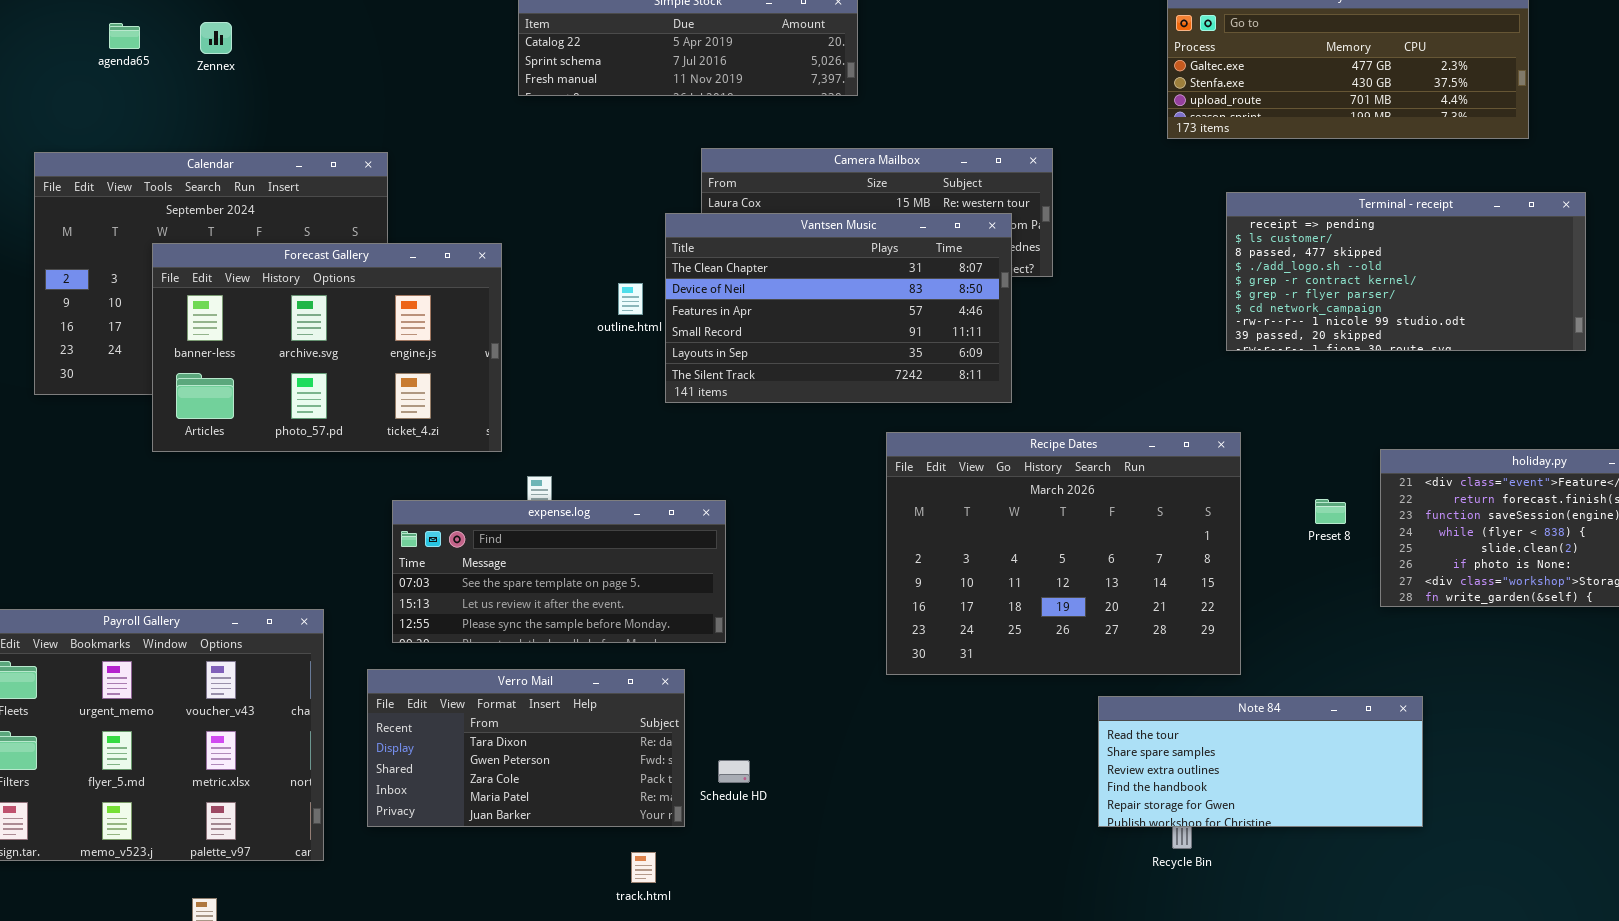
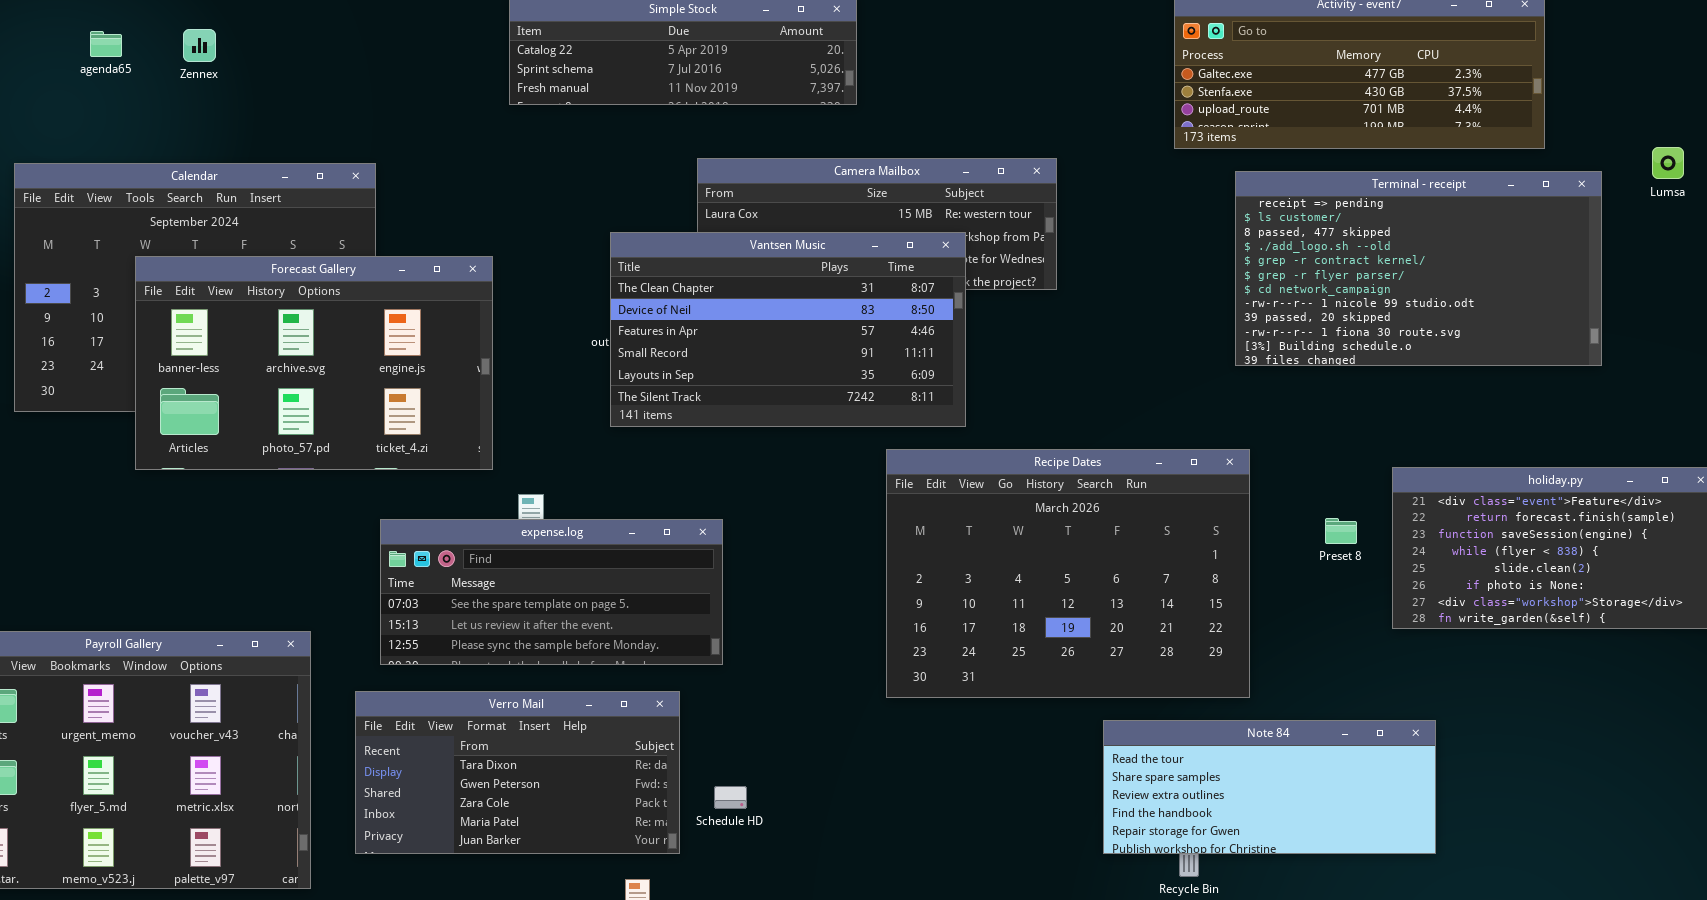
Terminal - receipt: [1226,192,1586,351] -> [1235,171,1602,366], resized
Vantsen Music: [665,213,1012,403] -> [610,232,966,427], moved

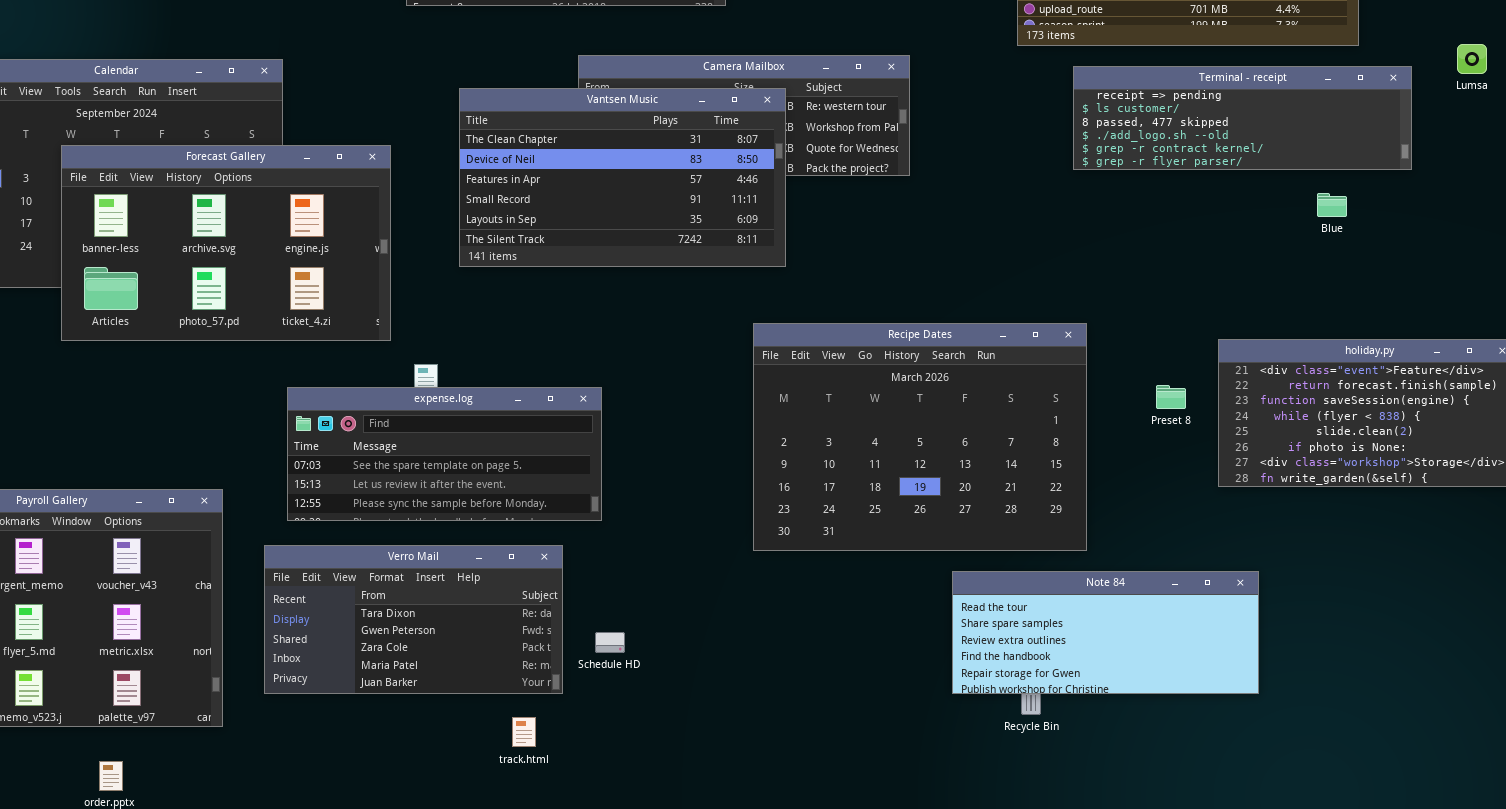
Terminal - receipt: [1235,171,1602,366] -> [1073,66,1412,170], resized
Vantsen Music: [610,232,966,427] -> [459,88,786,267], moved

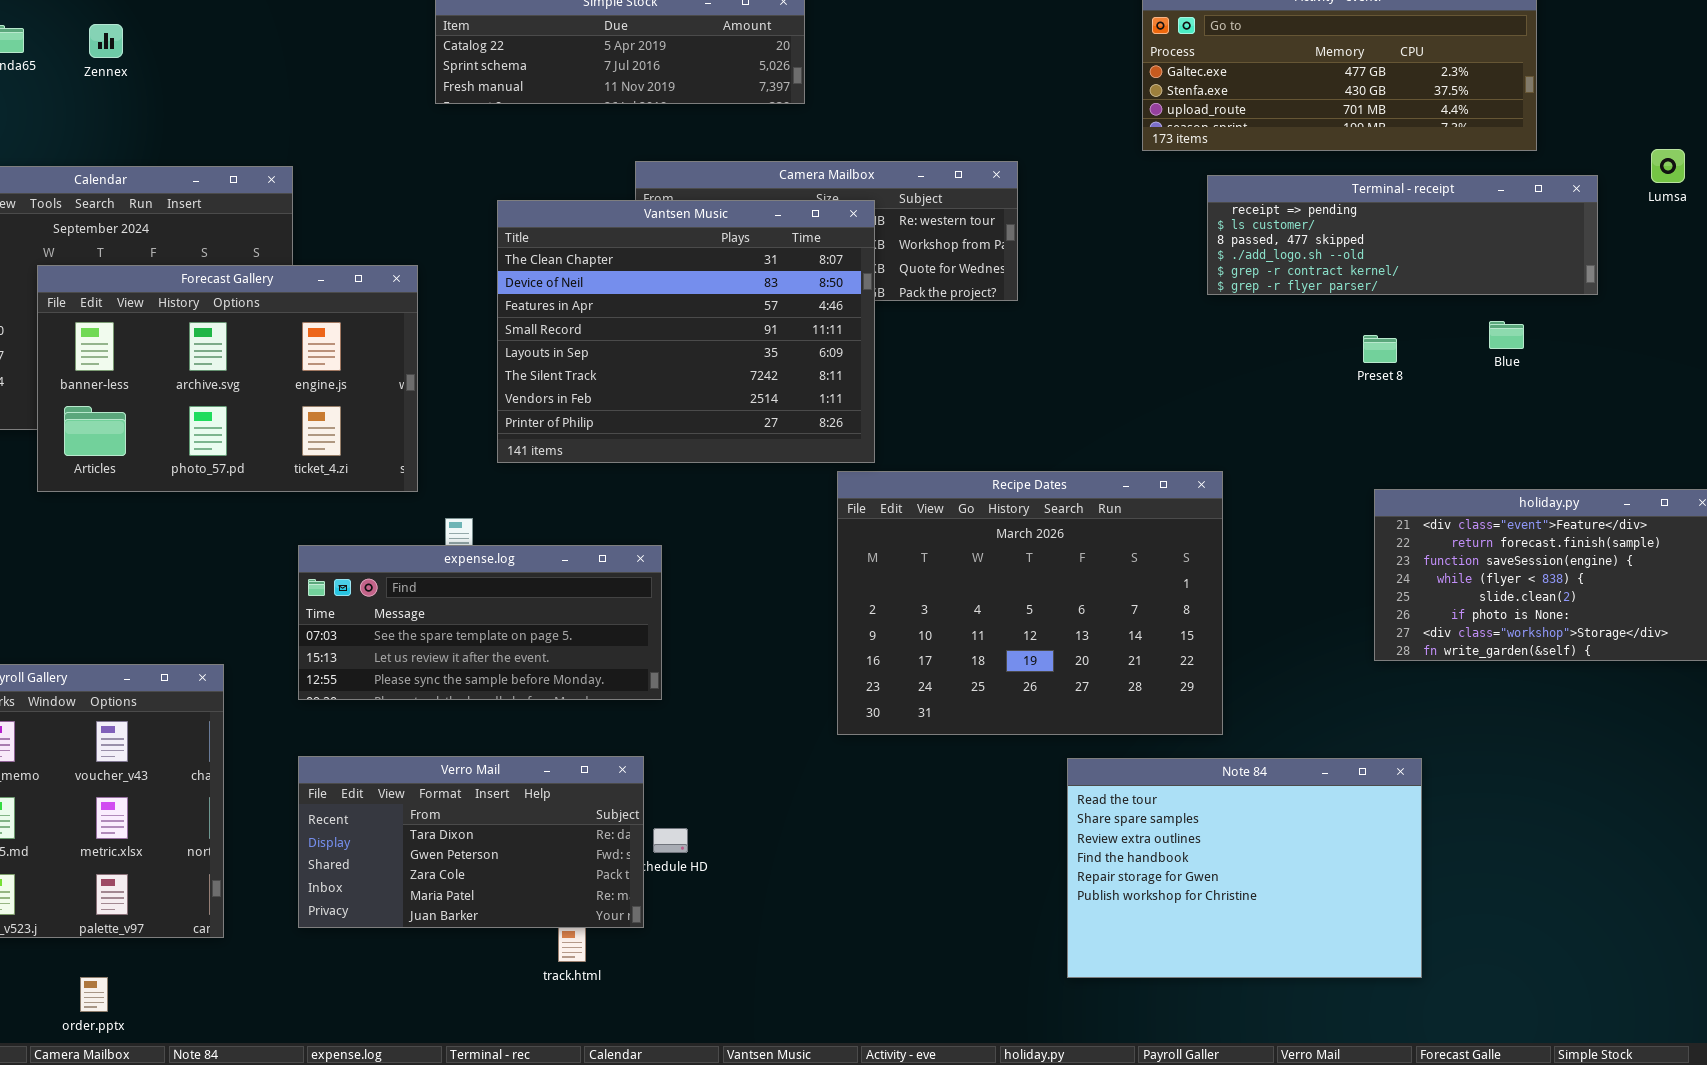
Vantsen Music: [459,88,786,267] -> [497,200,875,463], resized
Preset 8: [1156,385,1186,409] -> [1363,335,1397,363], moved
Verro Mail: [264,545,563,694] -> [298,756,644,928], moved
Note 84: [952,571,1259,694] -> [1067,758,1422,978], resized

